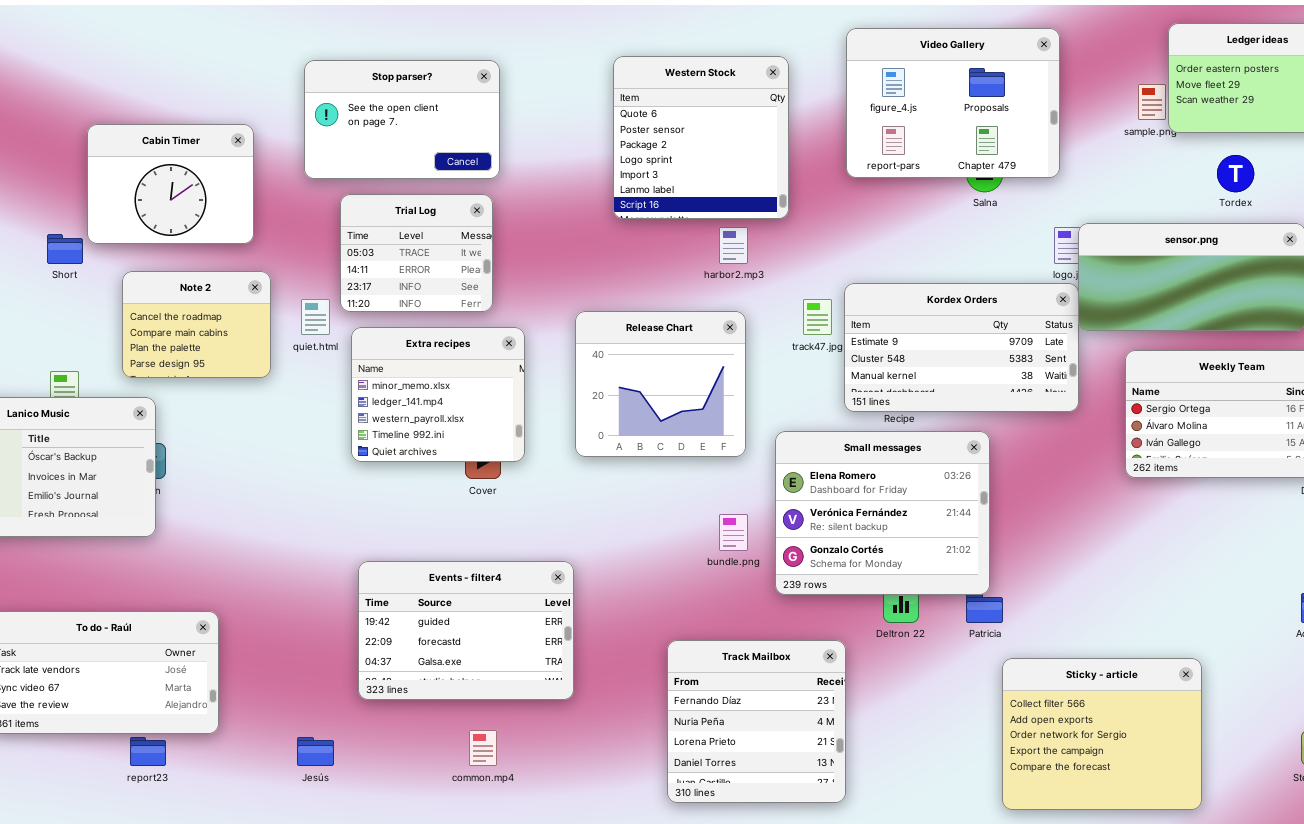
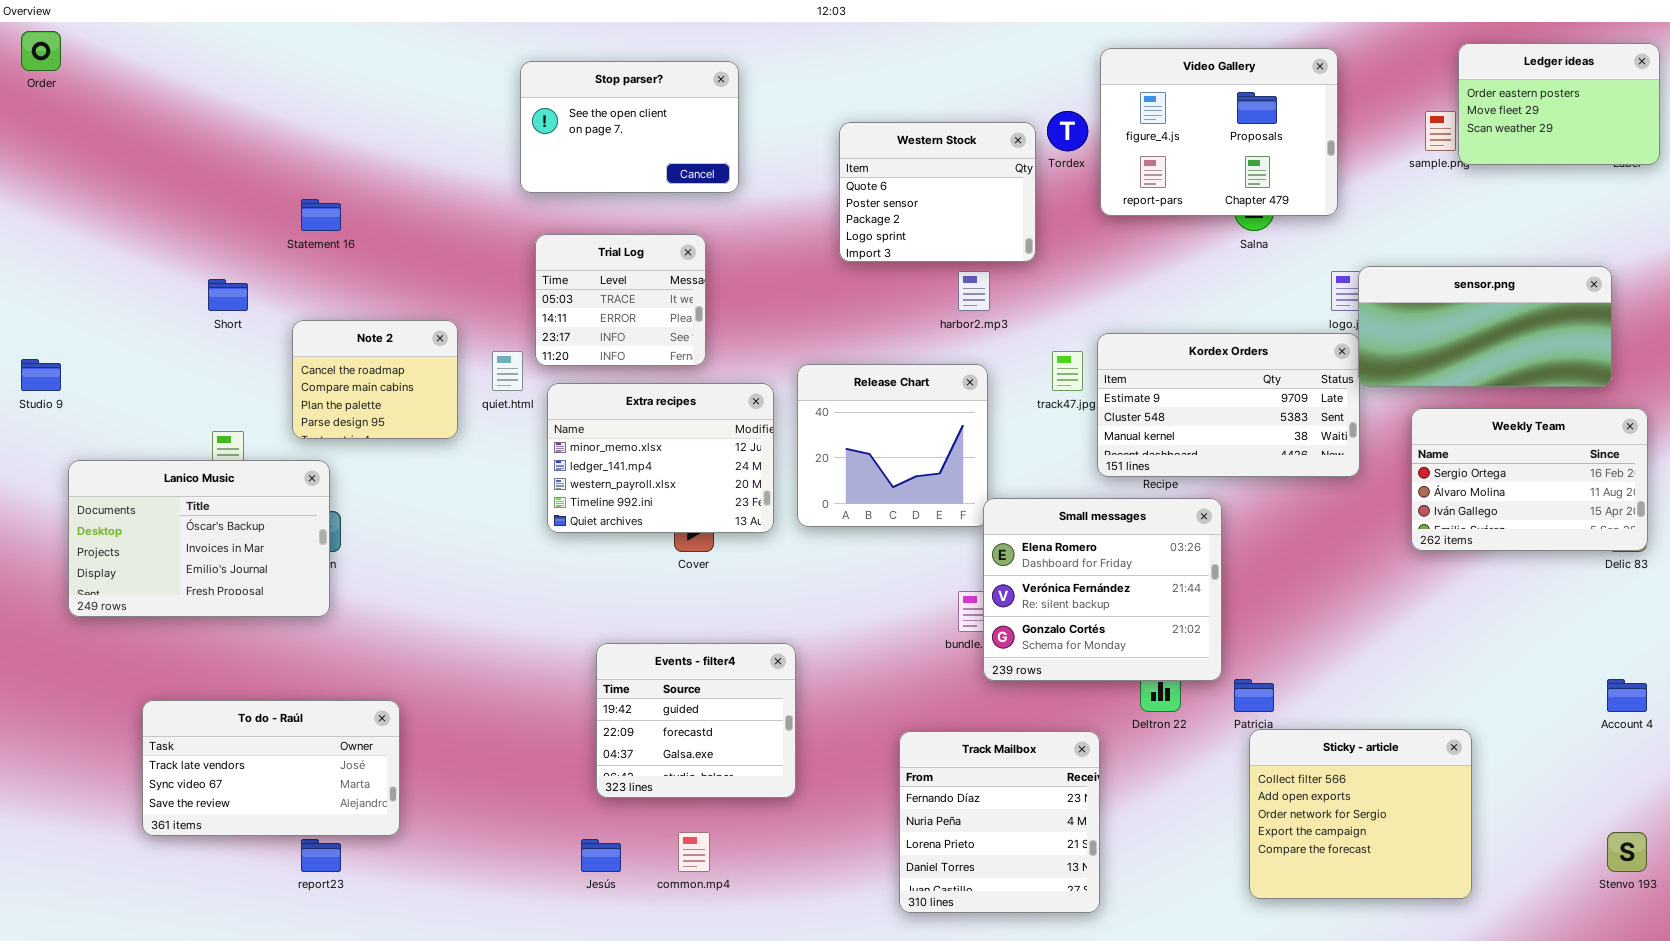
Western Stock: [613,56,789,219] -> [839,122,1036,262], resized
Stop parser?: [304,60,500,179] -> [520,61,739,193], moved
Cabin Timer: [87,124,254,244] -> none, closed
Tordex: [1217,155,1254,192] -> [1047,111,1088,151], moved
Extra recipes: [351,327,525,462] -> [547,383,774,533], resized
Small messages: [775,431,990,595] -> [983,498,1222,681], moved
Events - filter4: [358,561,574,700] -> [596,643,796,798], resized
Sticky - article: [1002,658,1202,810] -> [1249,729,1472,899], moved
Jesús: [297,737,334,766] -> [581,839,621,872], moved

